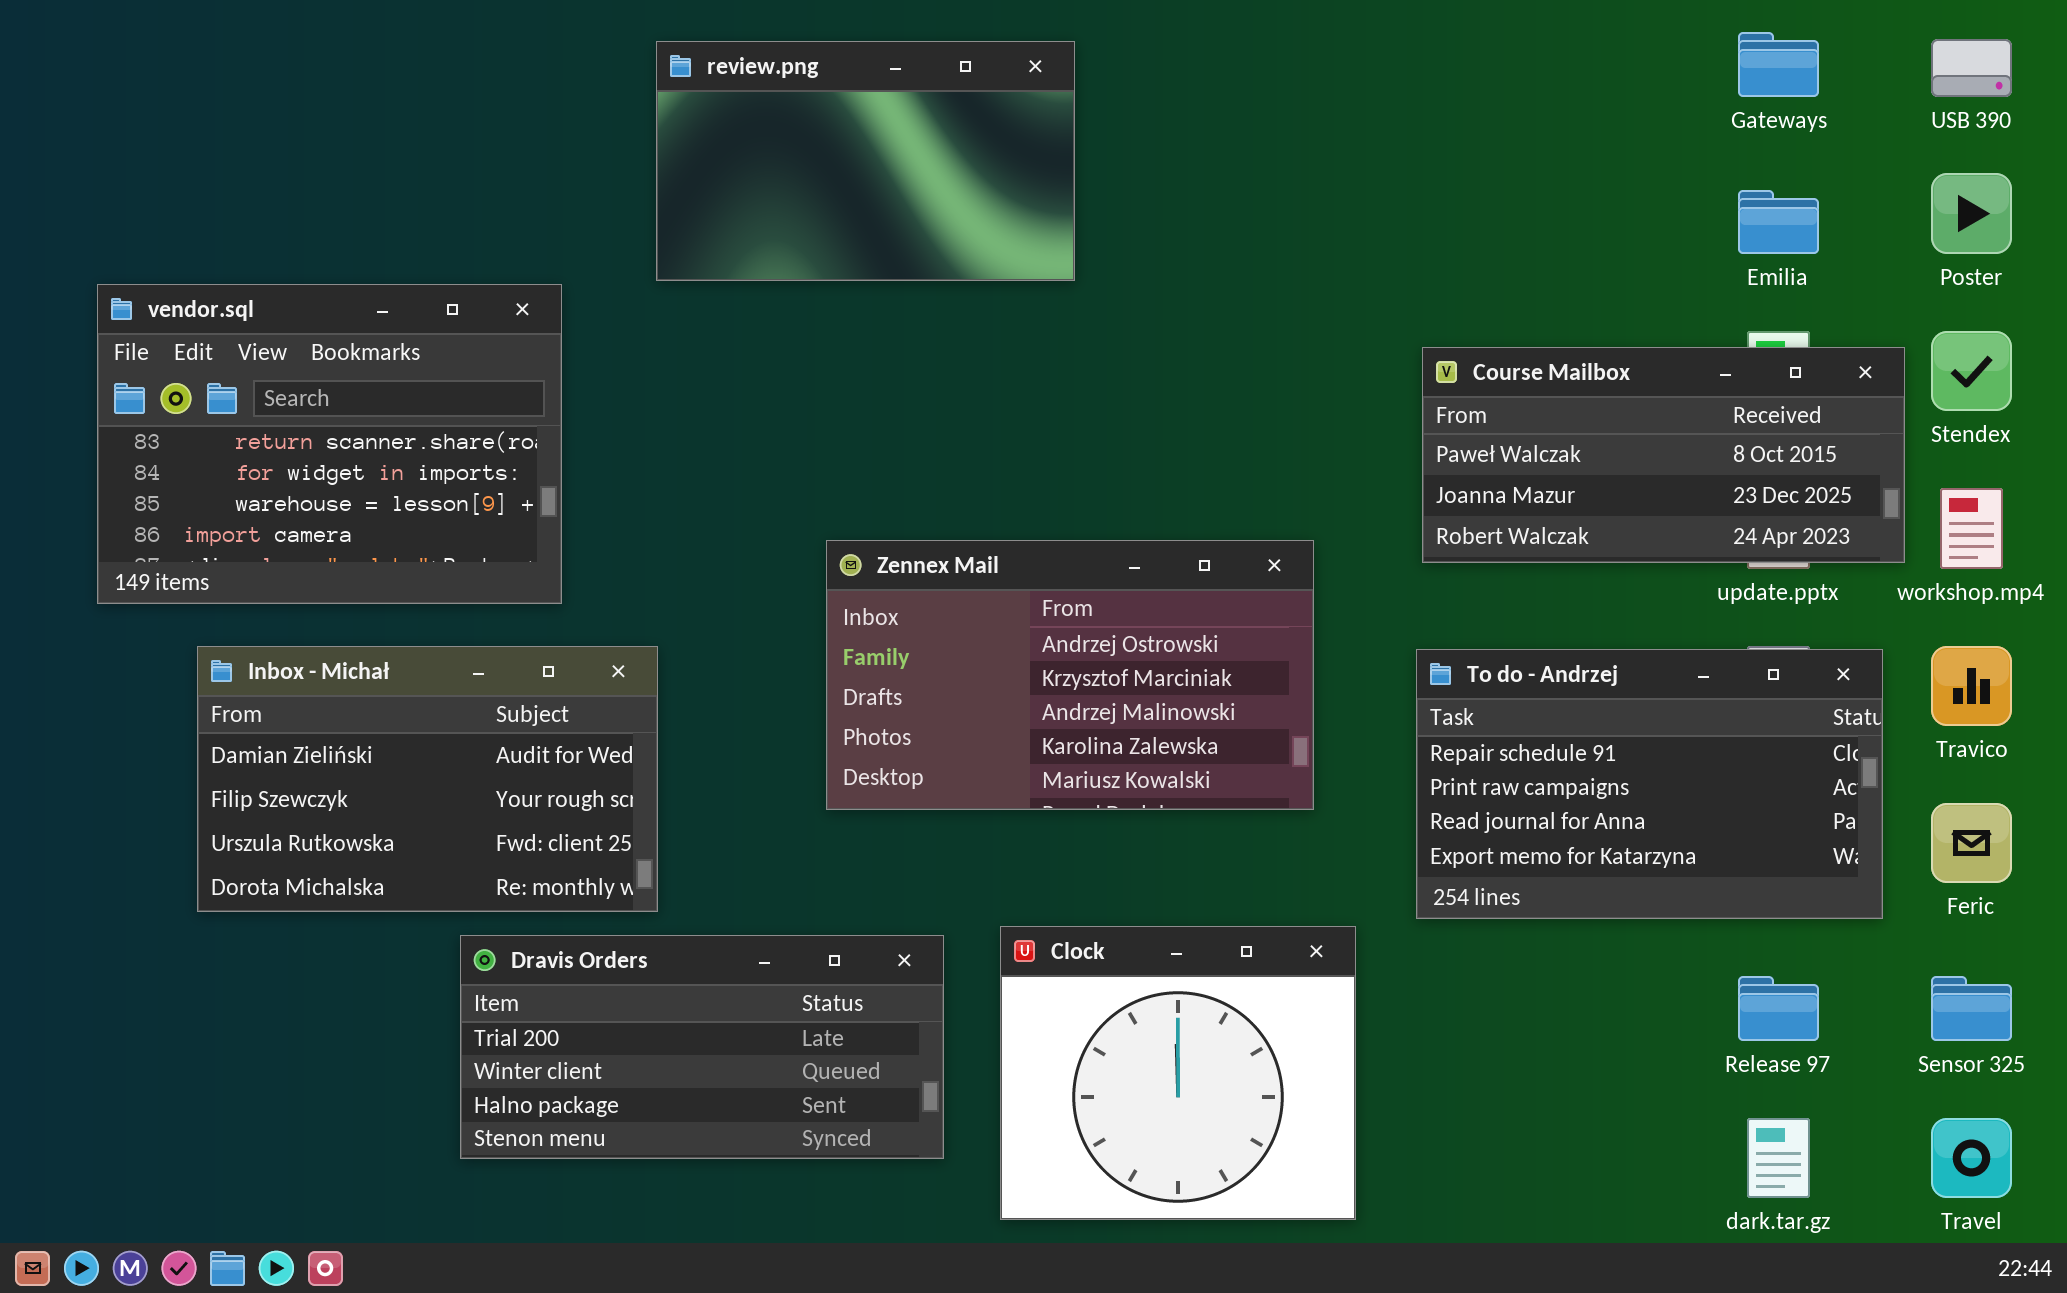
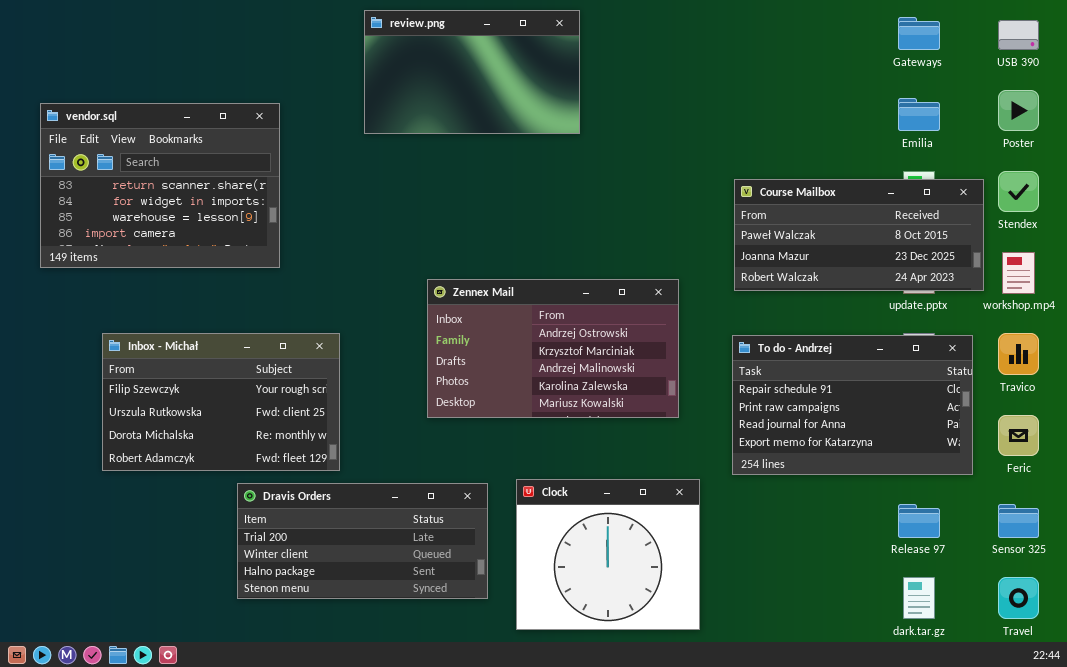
review.png: [656,41,1075,281] -> [364,10,580,134], moved
vendor.sql: [97,284,562,604] -> [40,103,280,268], moved
Inbox - Michał: [197,646,658,912] -> [102,333,340,471], scrolled down 1 row

